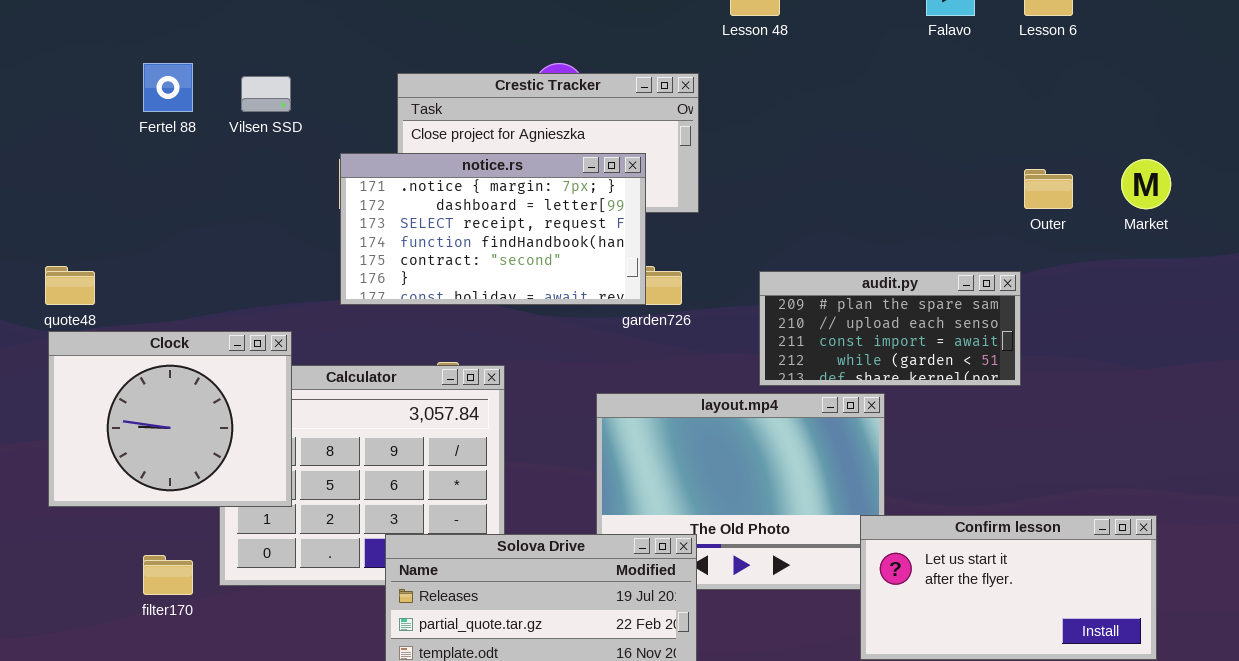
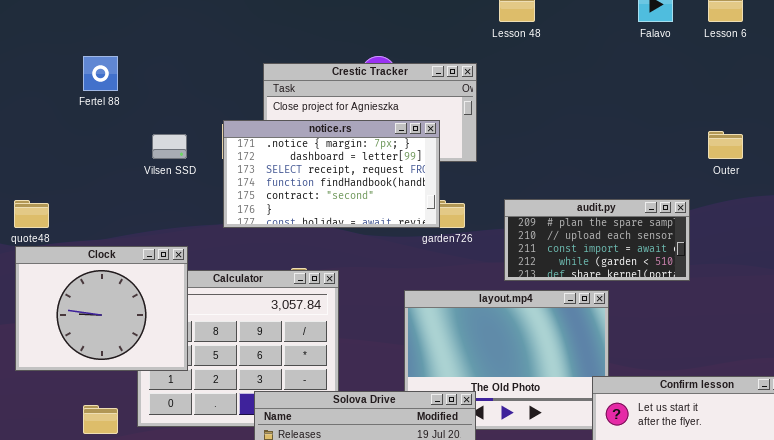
Vilsen SSD: [241,76,291,112] -> [152,134,187,159], moved
audit.py: [759,271,1021,386] -> [504,199,690,281], moved

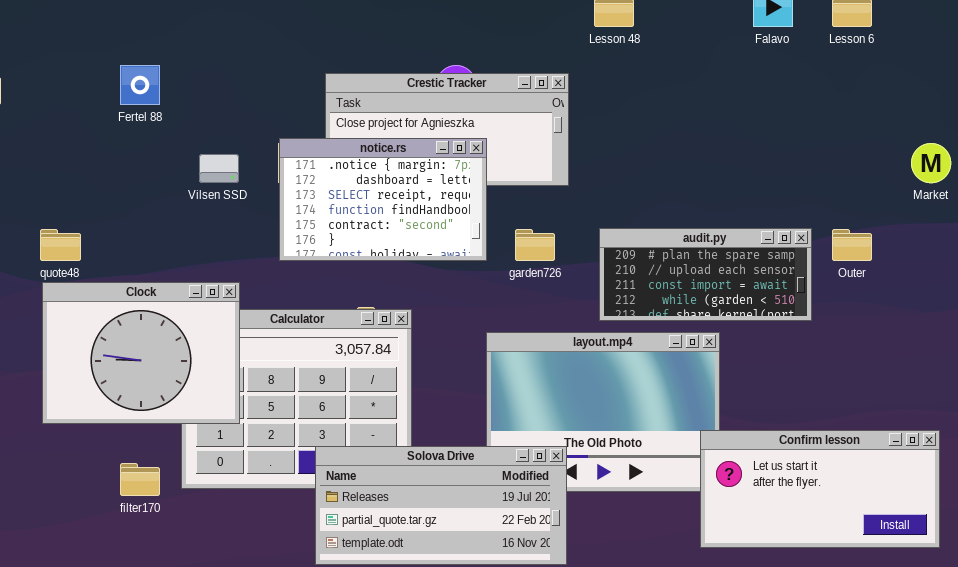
notice.rs: [223,120,440,228] -> [279,138,487,261], resized
Outer: [708,131,743,159] -> [832,229,872,261], moved

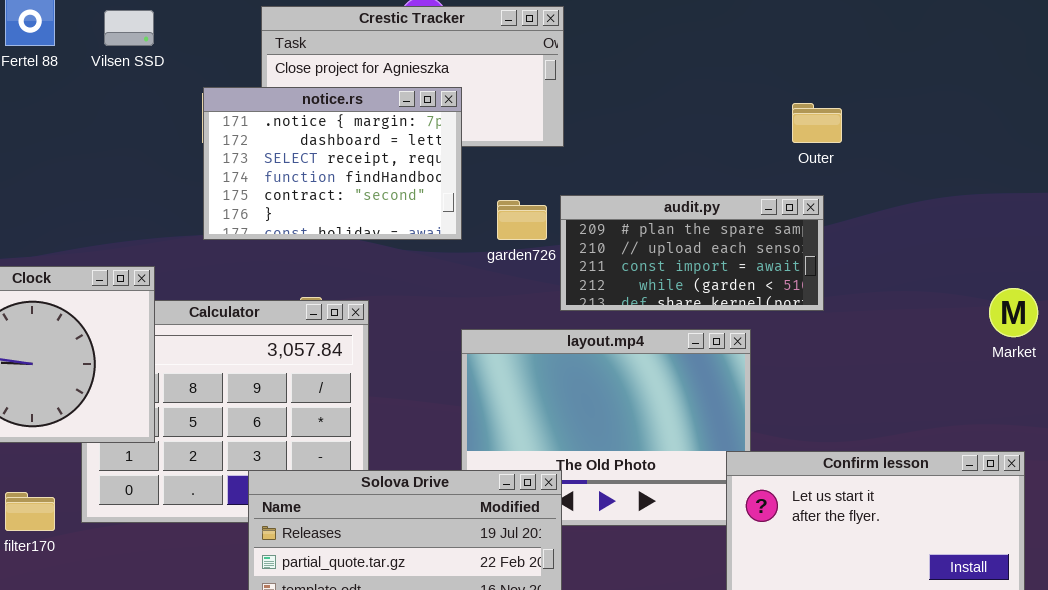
Market: [911,143,951,183] -> [989,288,1038,337], moved
Vilsen SSD: [199,154,239,183] -> [104,10,154,46], moved
audit.py: [599,228,812,321] -> [560,195,824,311], moved
Outer: [832,229,872,261] -> [792,103,842,143], moved

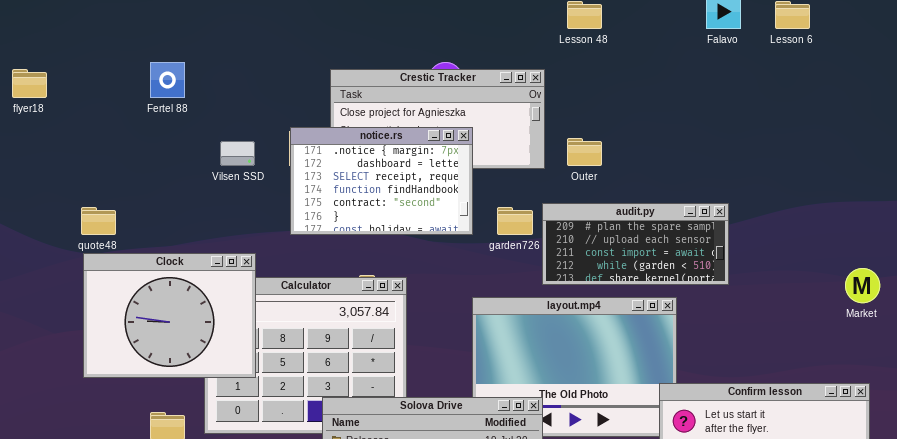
Vilsen SSD: [104,10,154,46] -> [220,141,255,166], moved
Outer: [792,103,842,143] -> [567,138,602,166], moved

